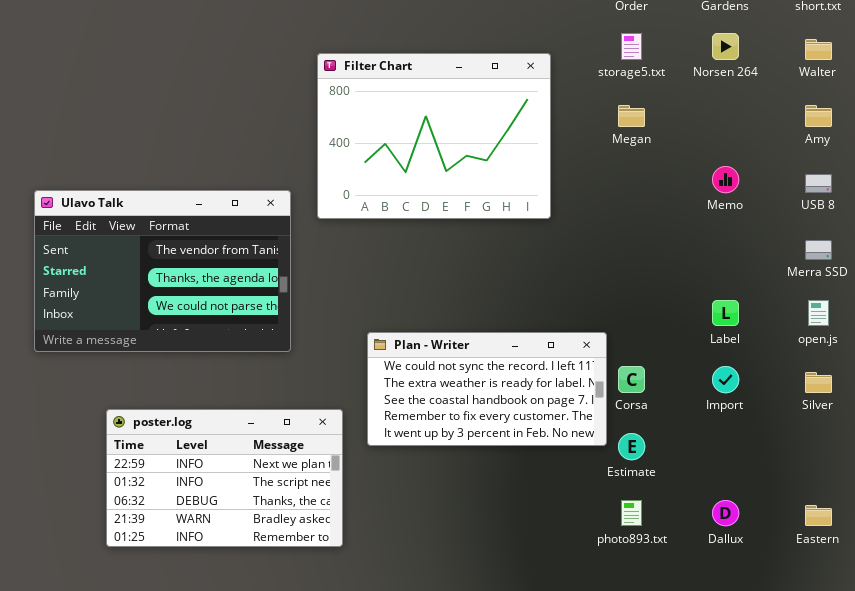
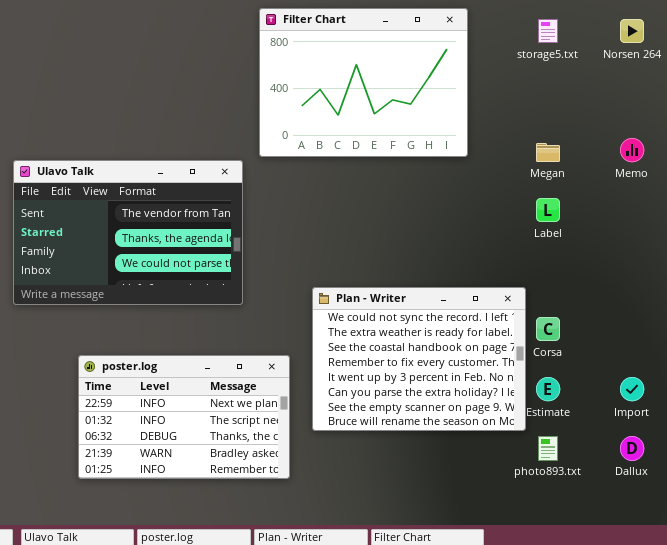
Filter Chart: [317,53,551,219] -> [259,8,468,157], moved
Megan: [618,105,645,127] -> [536,143,560,162], moved
Label: [712,300,739,326] -> [536,198,560,222], moved
Plan - Writer: [367,332,607,446] -> [312,287,526,431], resized
Import: [712,366,739,393] -> [620,377,644,401], moved

